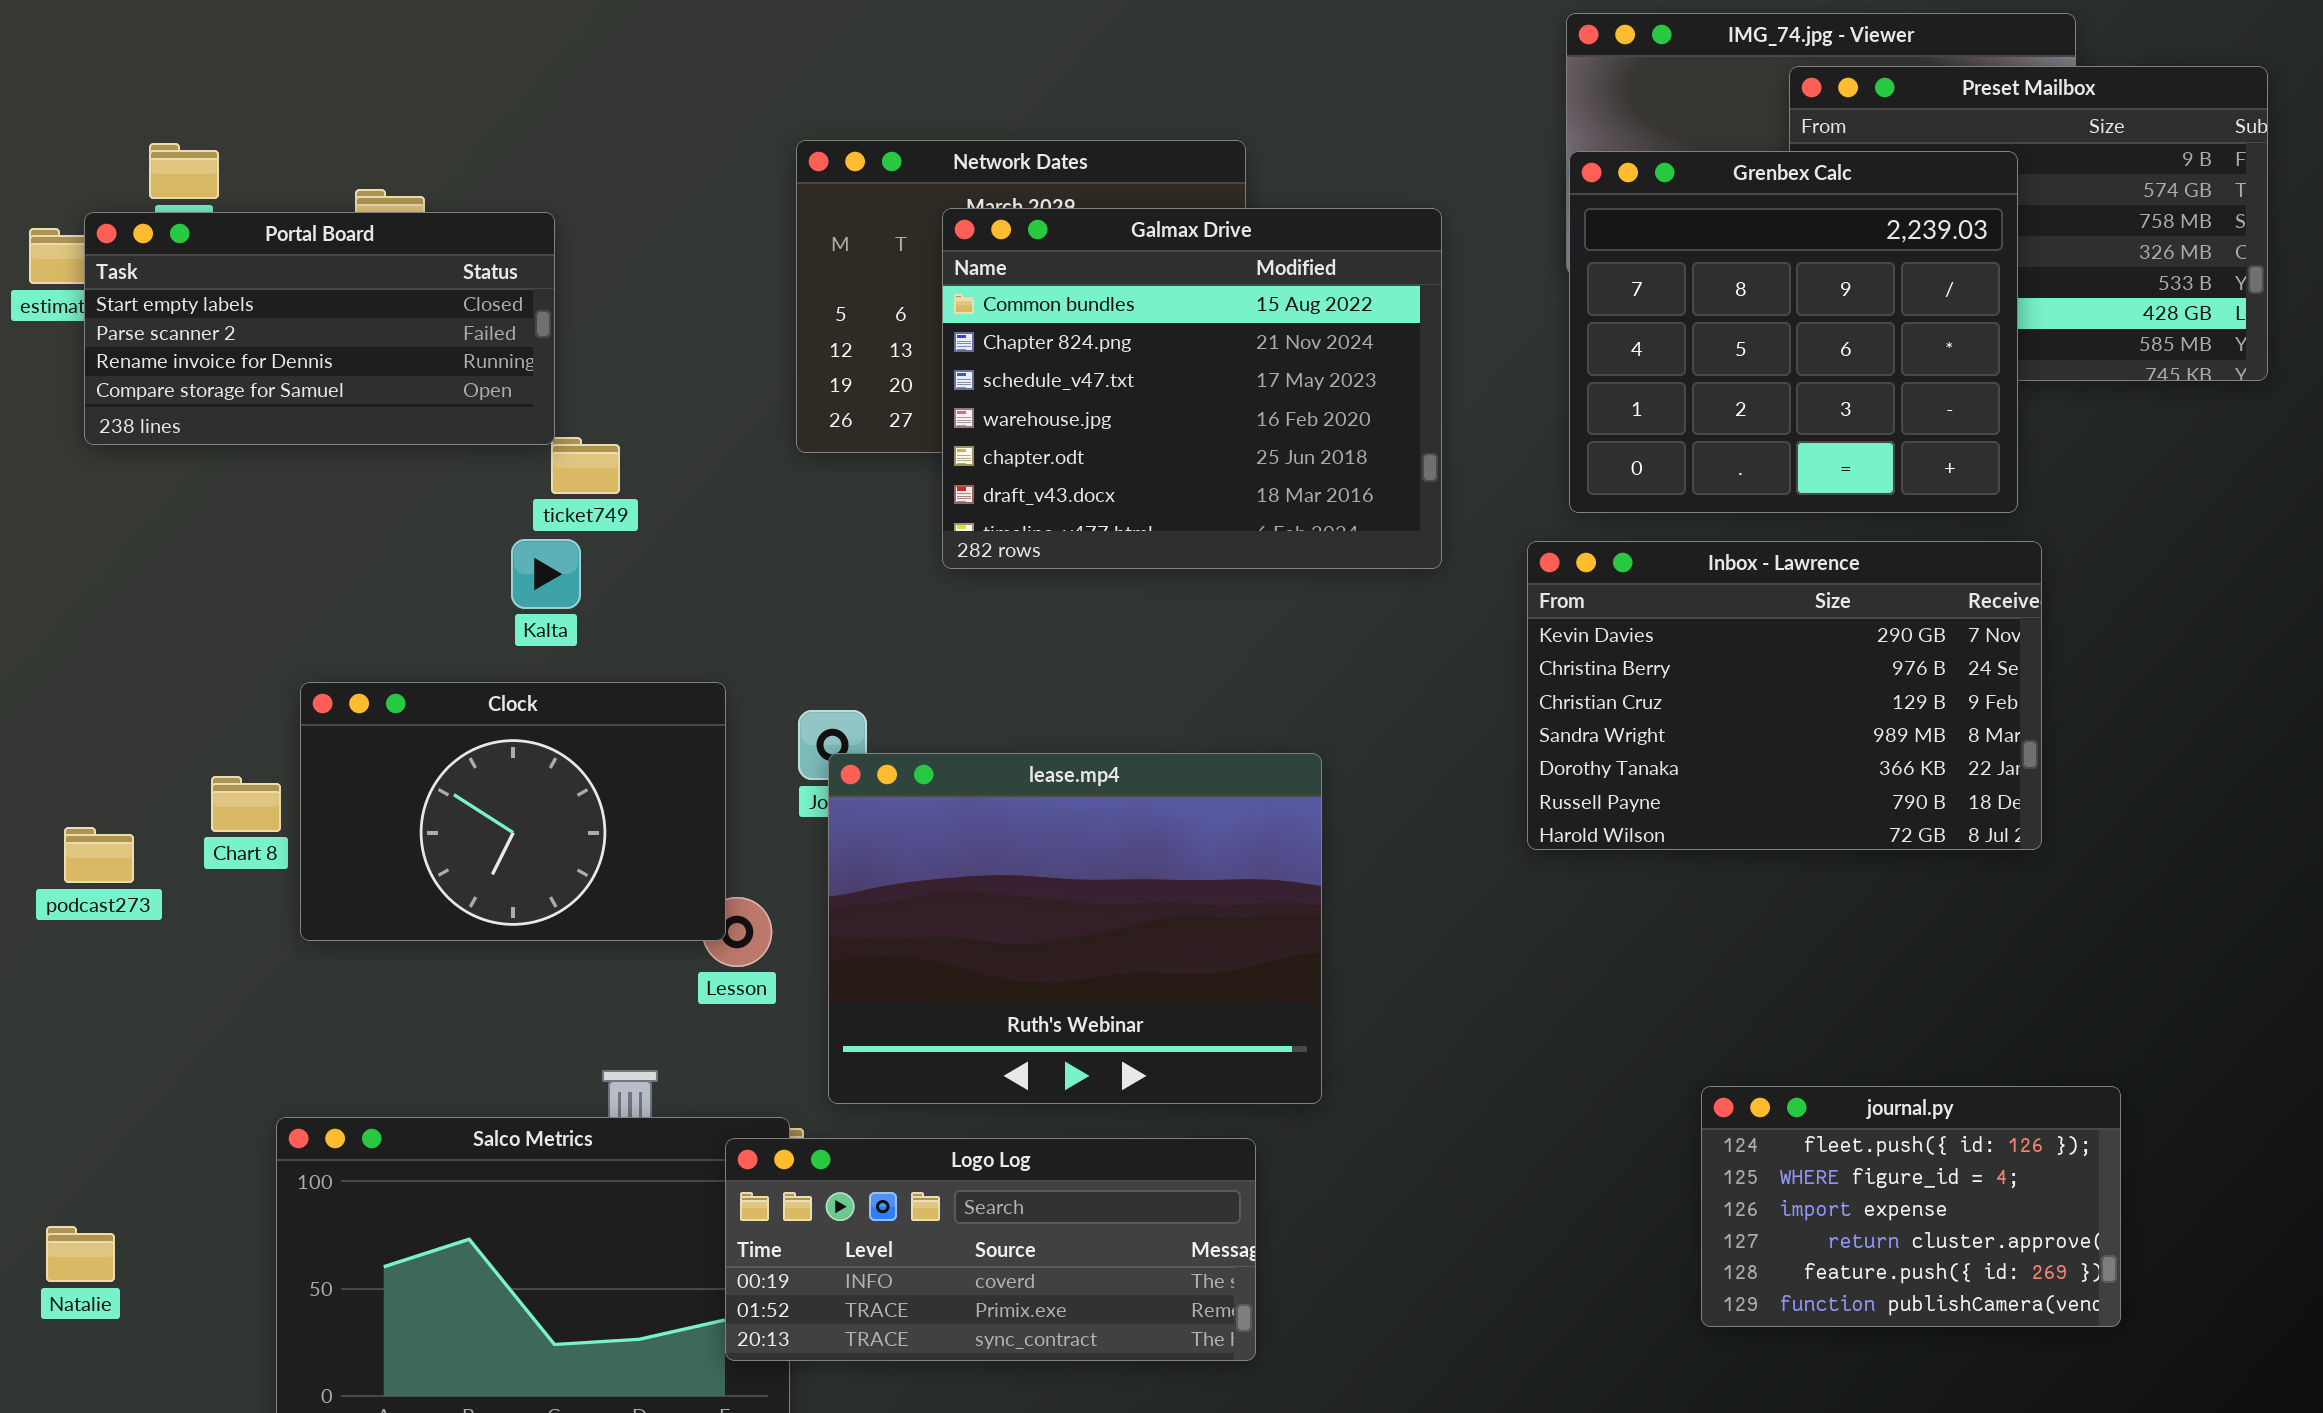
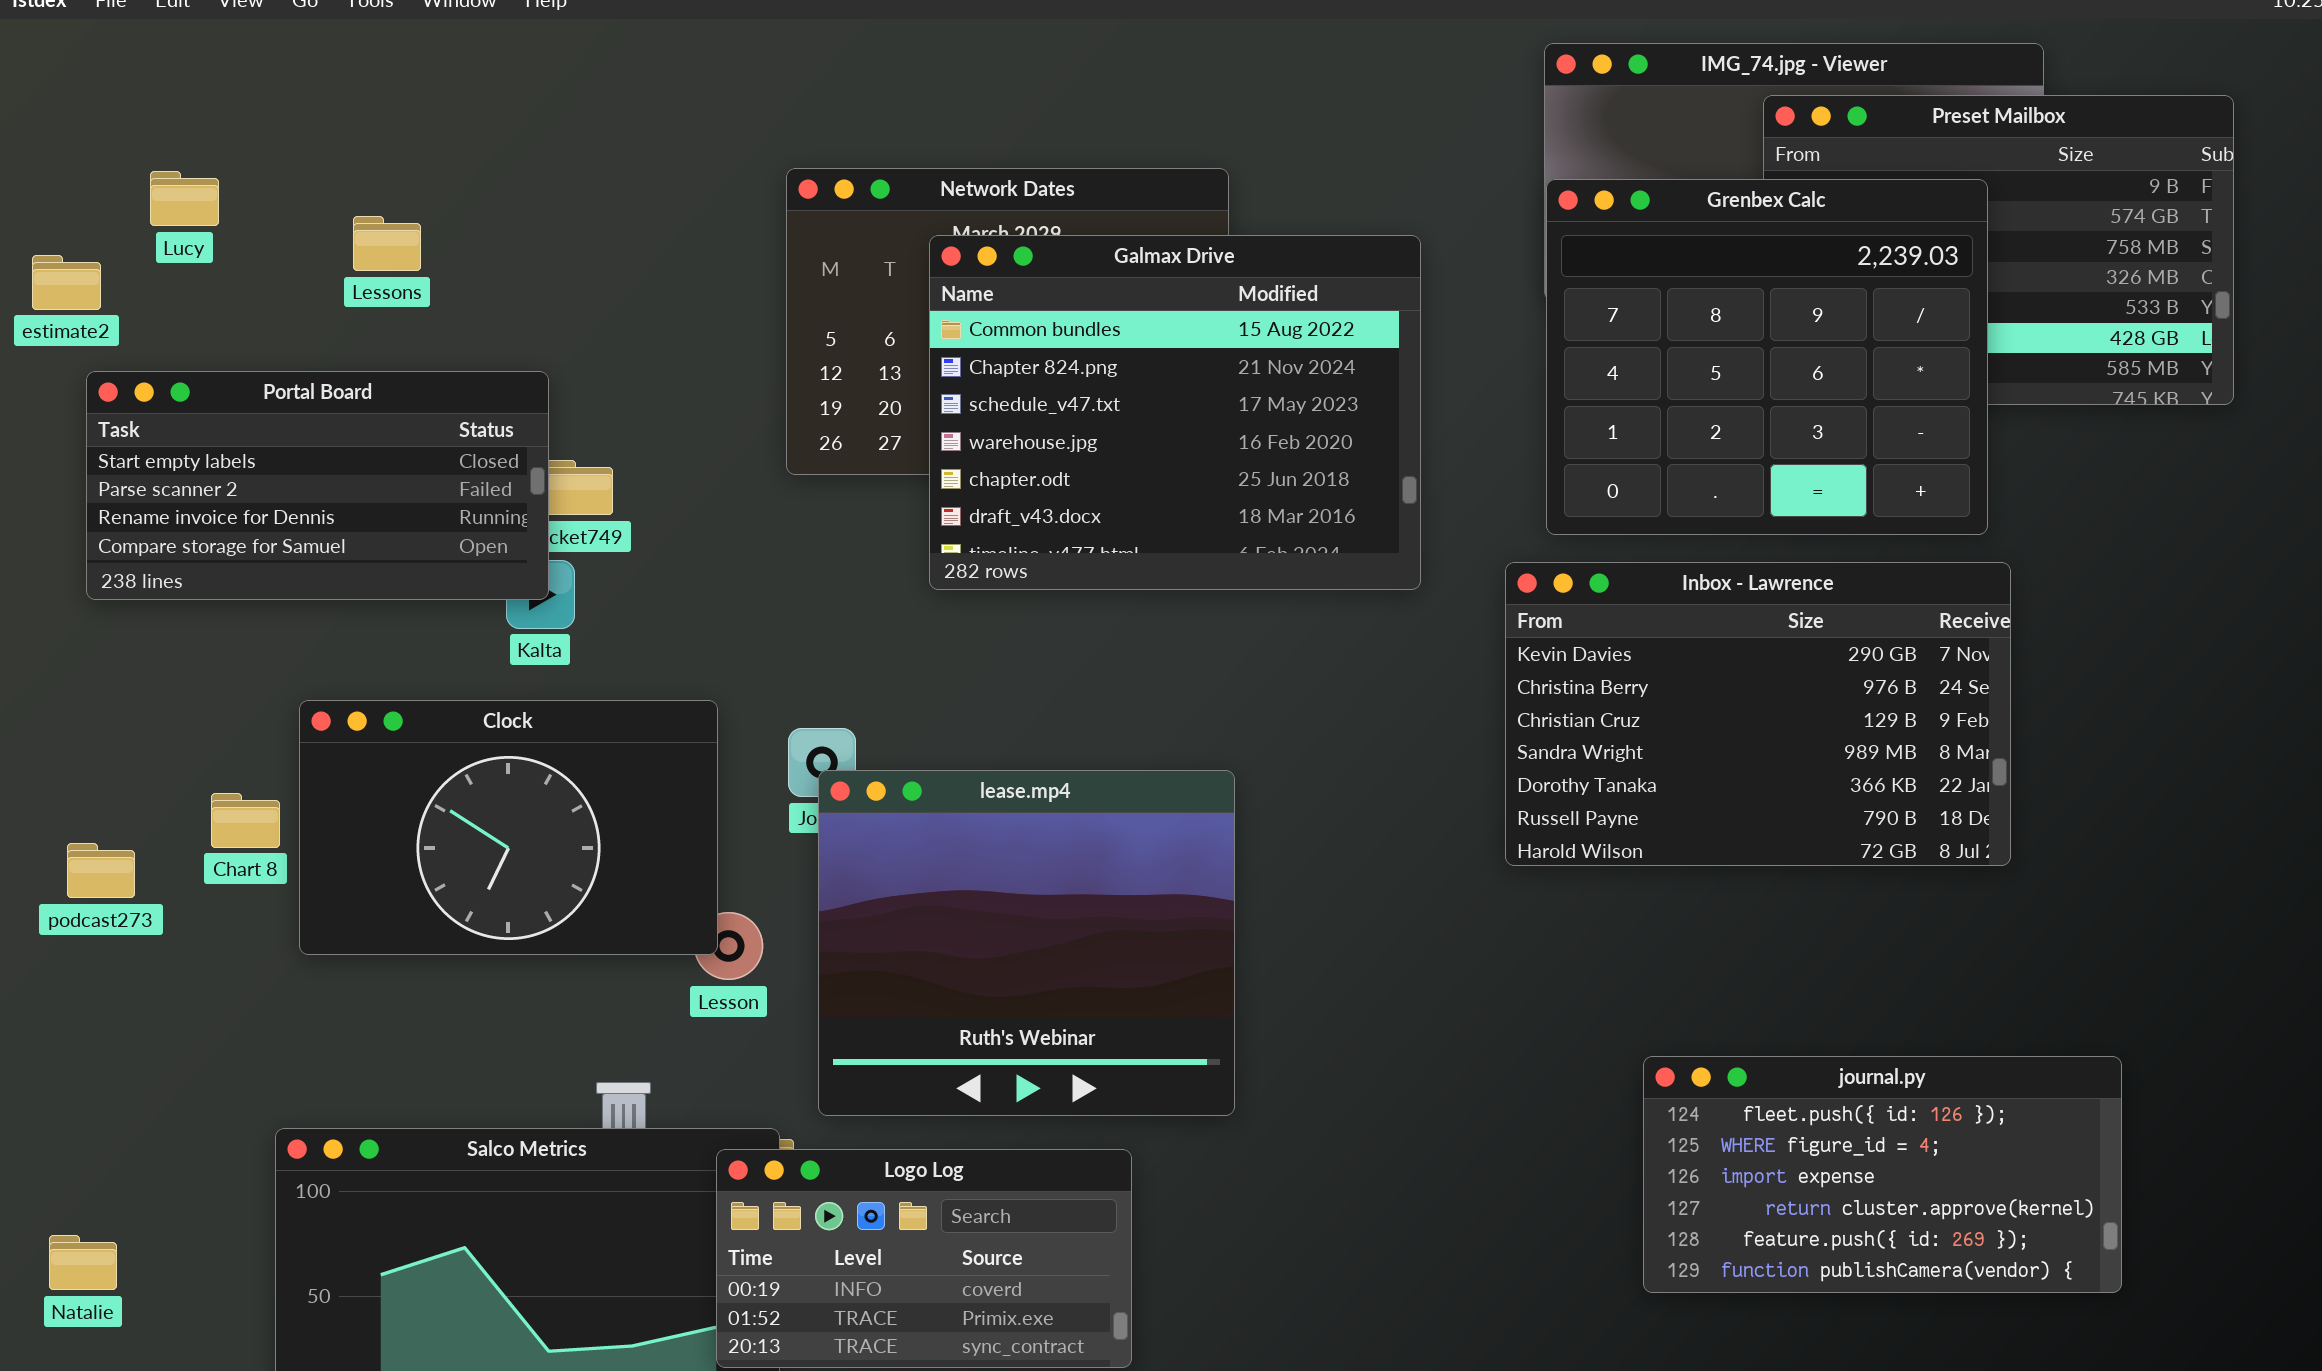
Portal Board: [84,212,555,445] -> [86,371,549,600], moved
lease.mp4: [828,753,1322,1104] -> [818,770,1235,1116], resized
journal.py: [1701,1086,2121,1327] -> [1643,1056,2122,1293], moved, resized
Logo Log: [725,1138,1256,1361] -> [716,1149,1132,1368], resized

